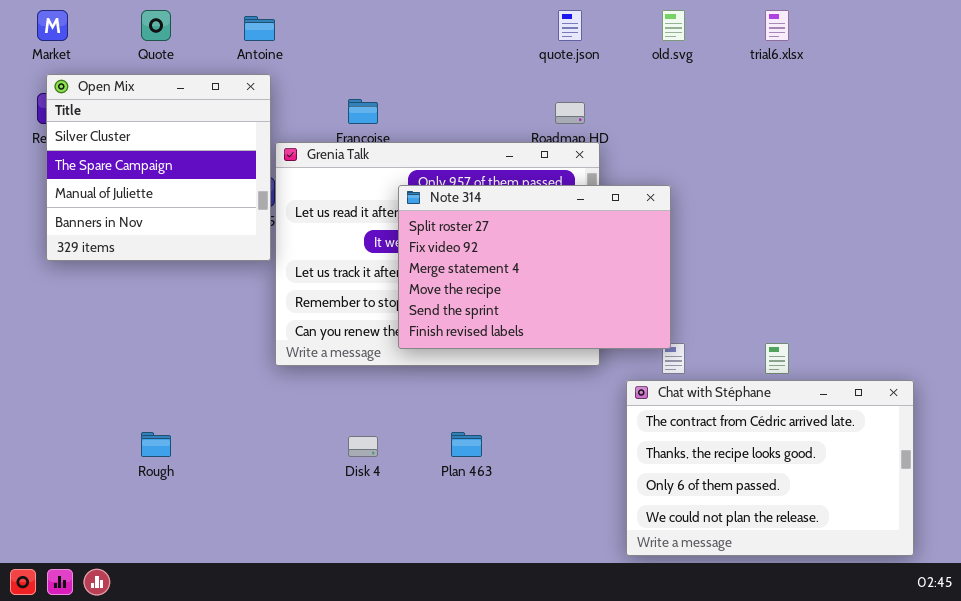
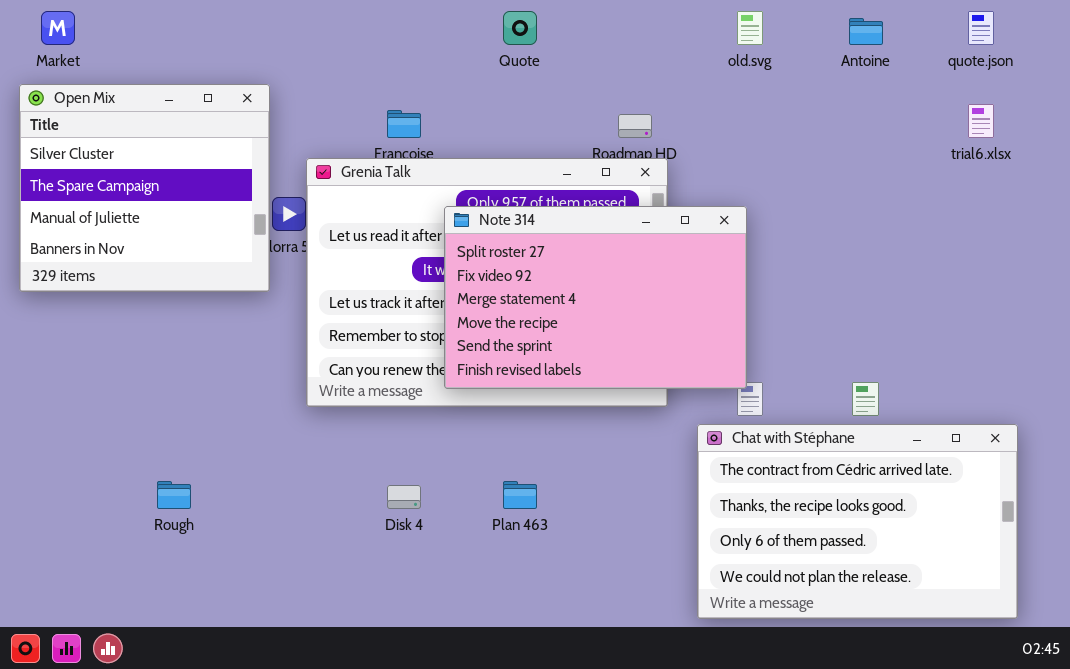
Quote: [141,10,171,41] -> [503,11,537,45], moved
quote.json: [558,10,582,41] -> [968,11,994,45], moved
trial6.xlsx: [765,10,789,41] -> [968,104,994,138], moved
Antoine: [244,16,275,41] -> [849,18,883,45], moved
Open Mix: [46,74,271,261] -> [19,84,270,292], moved

